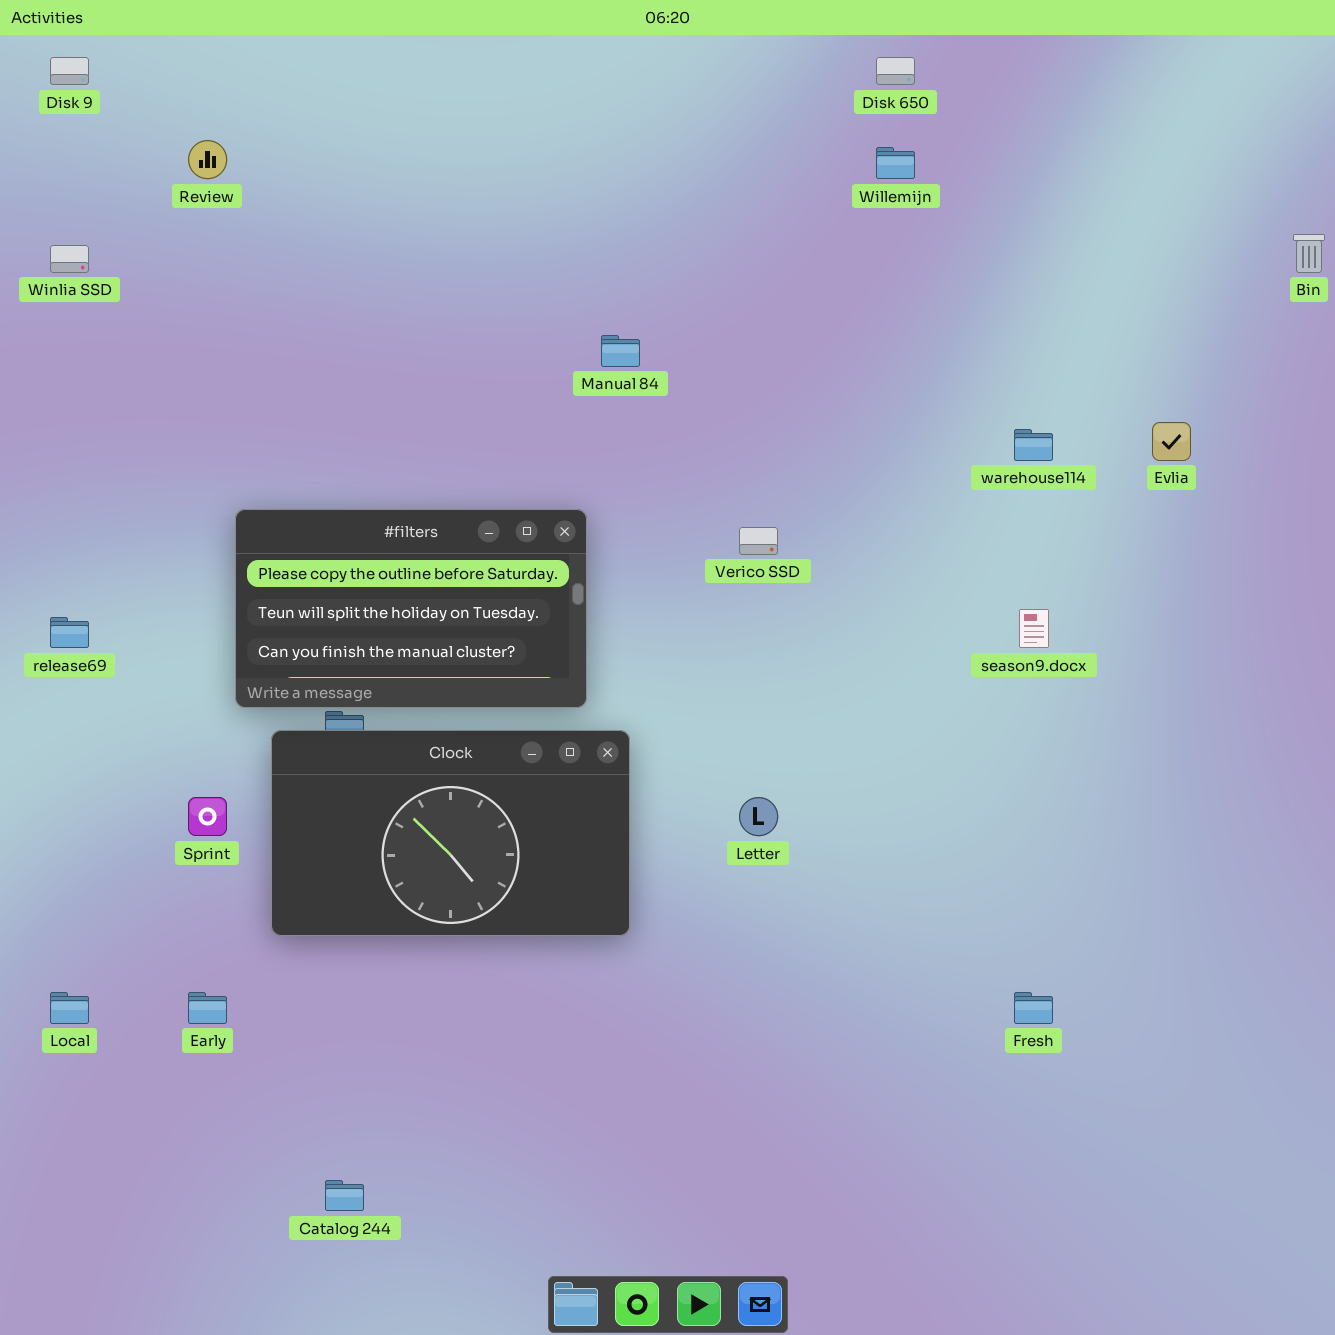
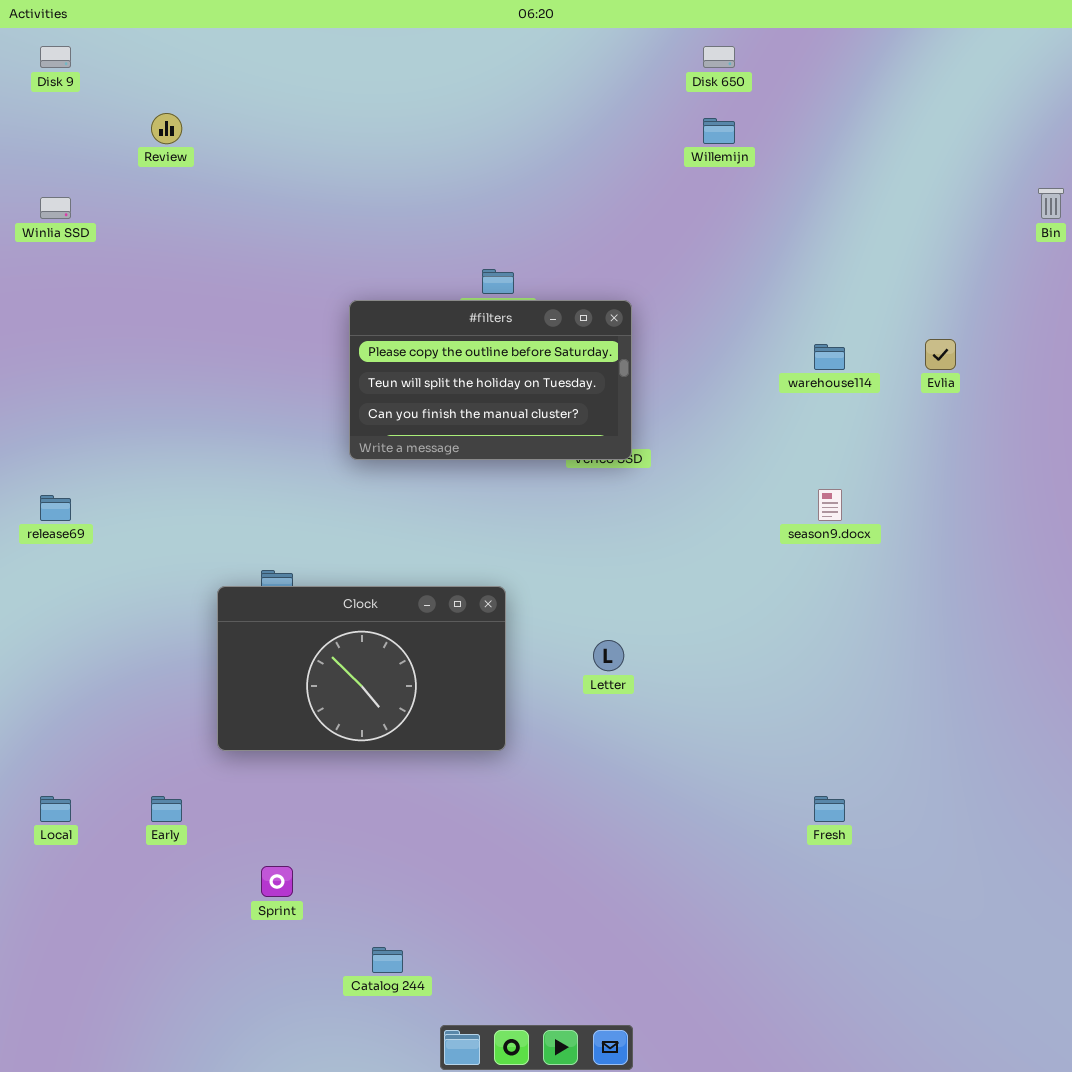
#filters: [235,509,587,708] -> [349,300,632,460], moved
Sprint: [188,797,227,836] -> [261,866,293,897], moved
Catalog 244: [325,1180,364,1211] -> [372,947,403,973], moved

